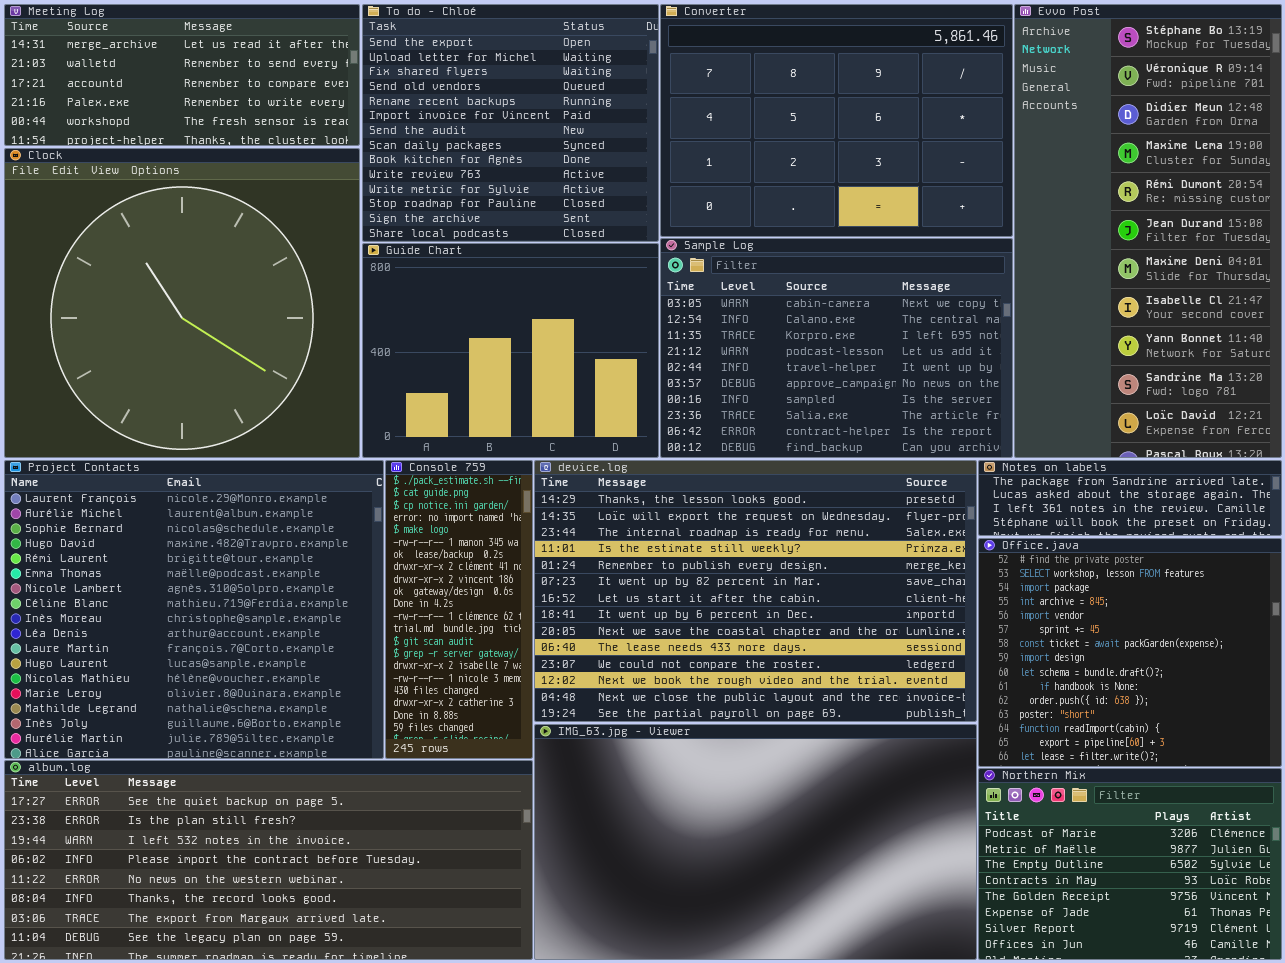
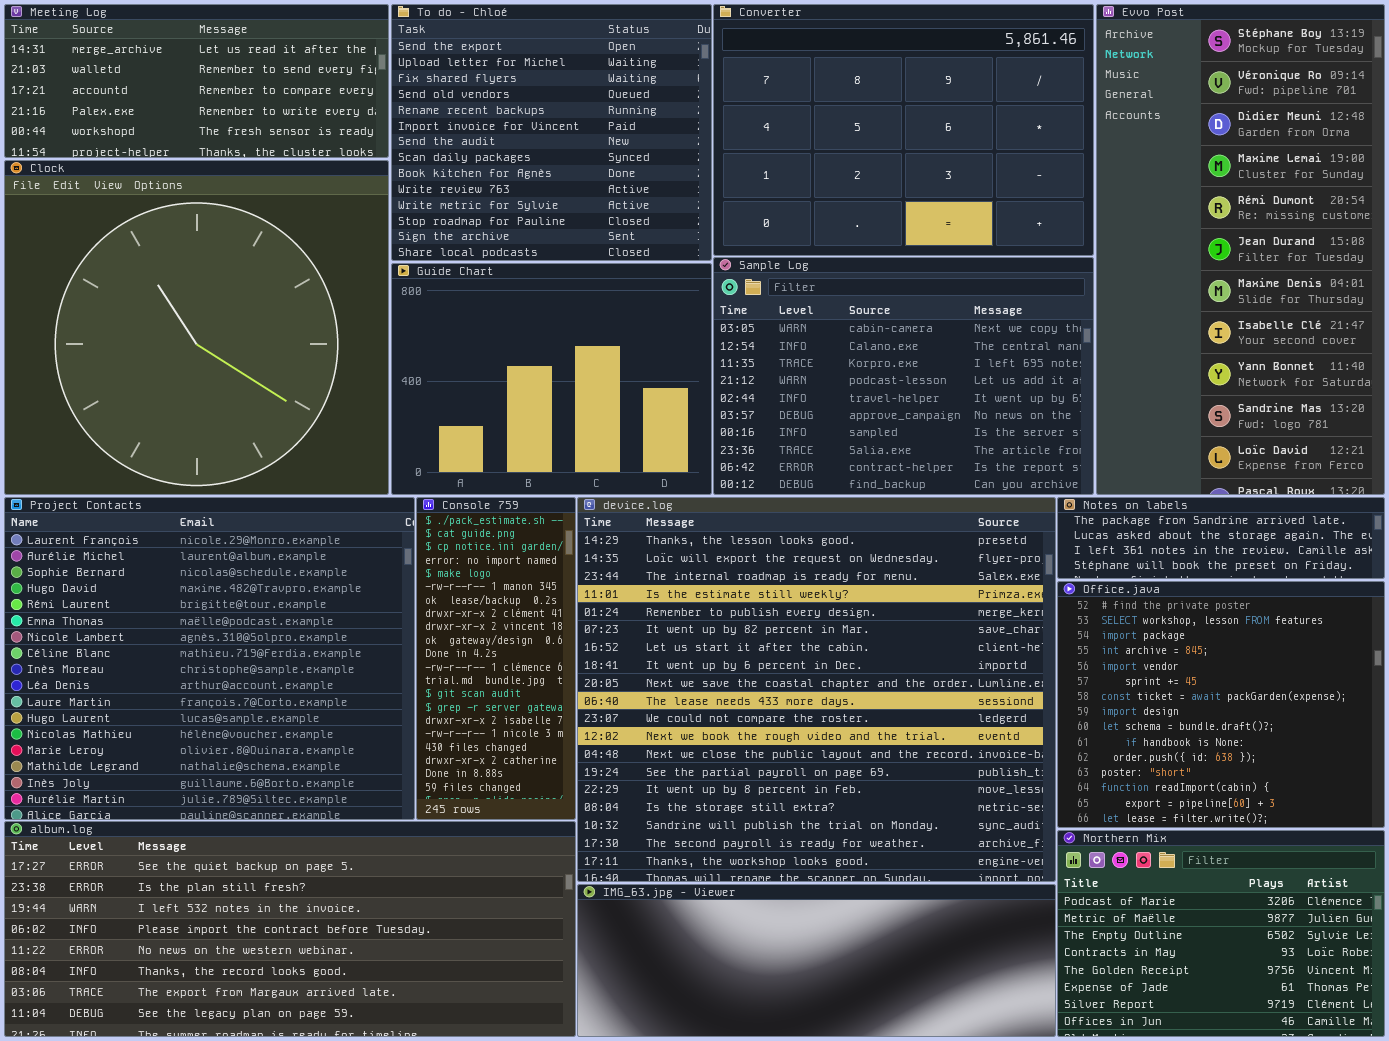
device.log: [534,460,977,722] -> [577,497,1056,882], resized
IMG_63.jpg - Viewer: [534,724,977,960] -> [577,884,1056,1037], resized

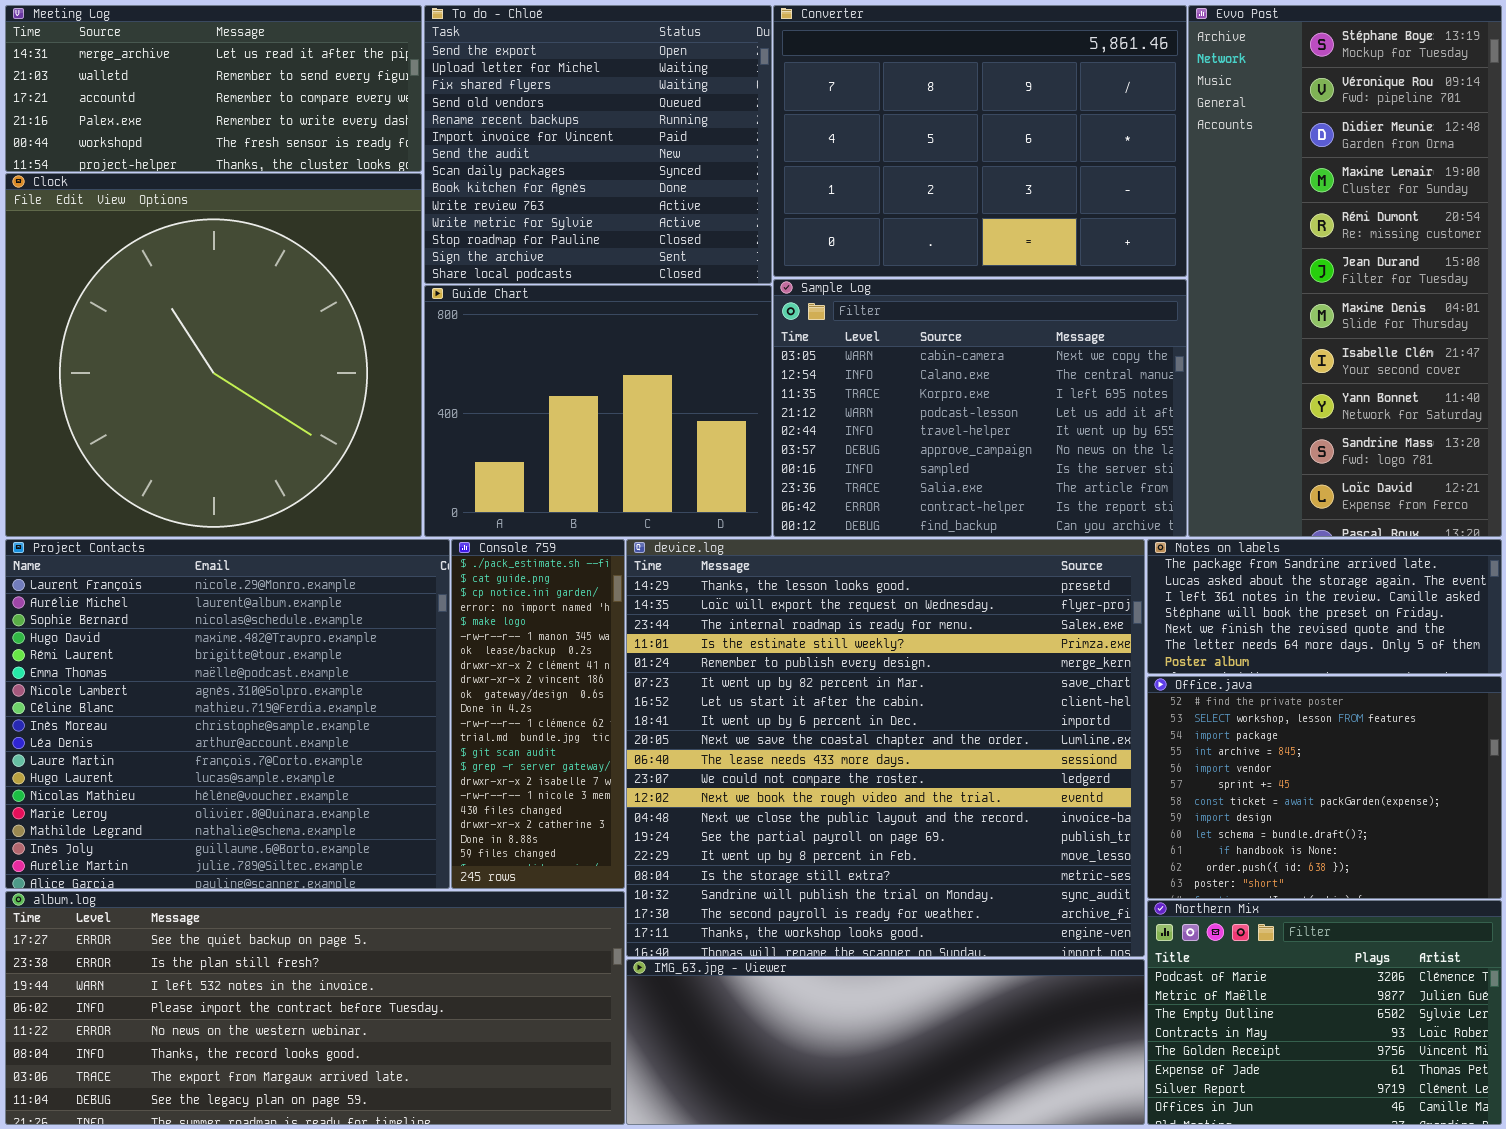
Notes on labels: [1057,497,1385,579] -> [1147,539,1502,674], resized
Office.java: [1057,581,1385,828] -> [1147,676,1502,899], resized

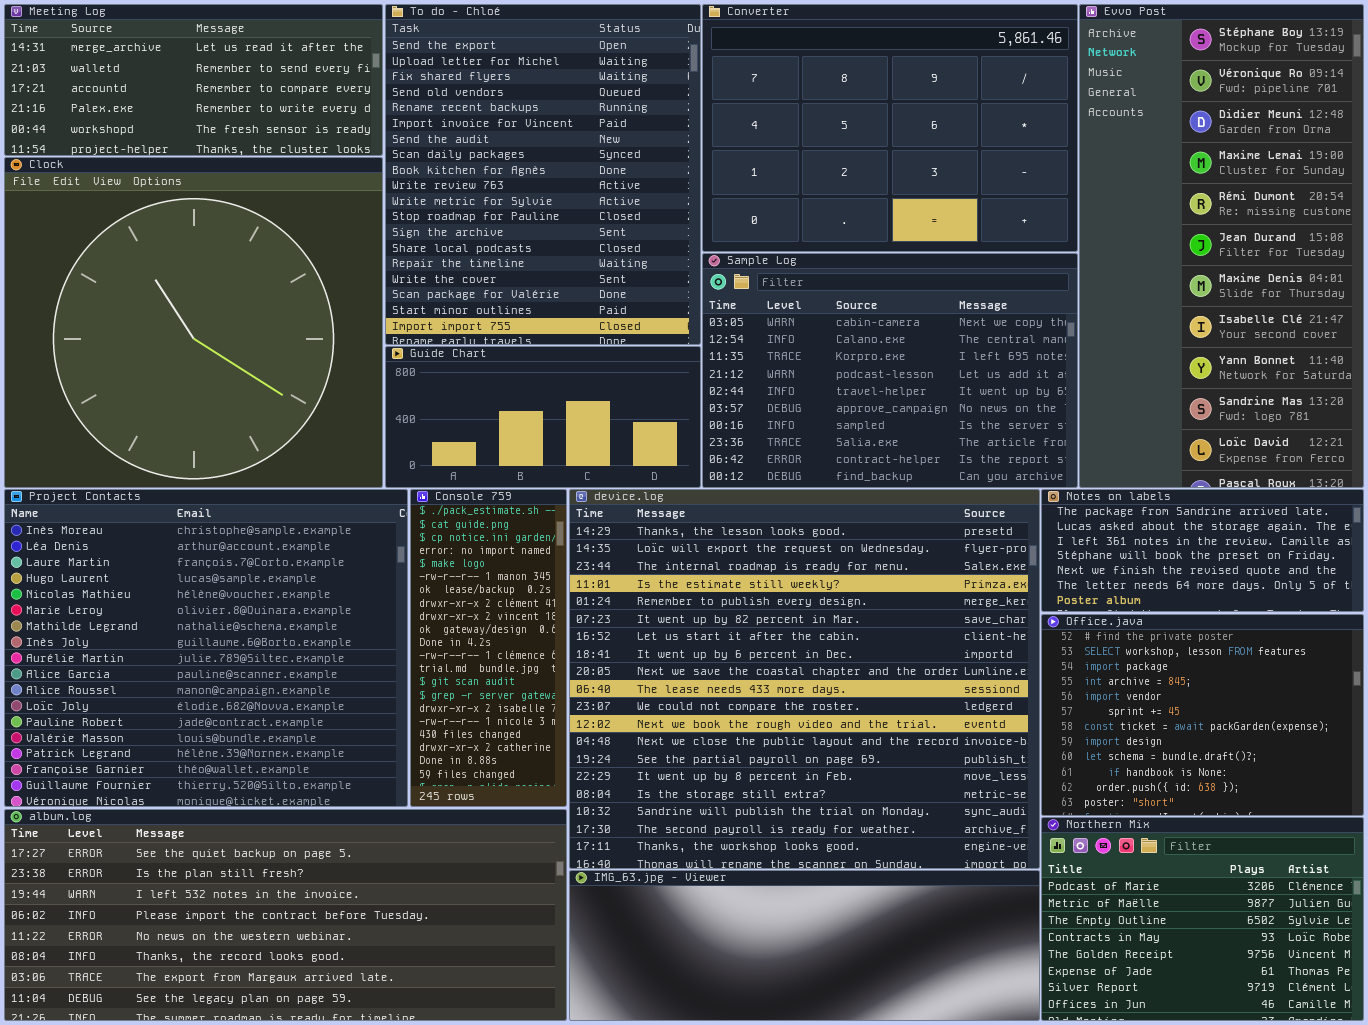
To do - Chloé: [424,5,772,284] -> [385,4,701,345], resized
Guide Chart: [424,285,772,537] -> [385,346,701,488], resized
Project Contacts: [5,539,450,889] -> [4,489,408,807], scrolled down 8 rows

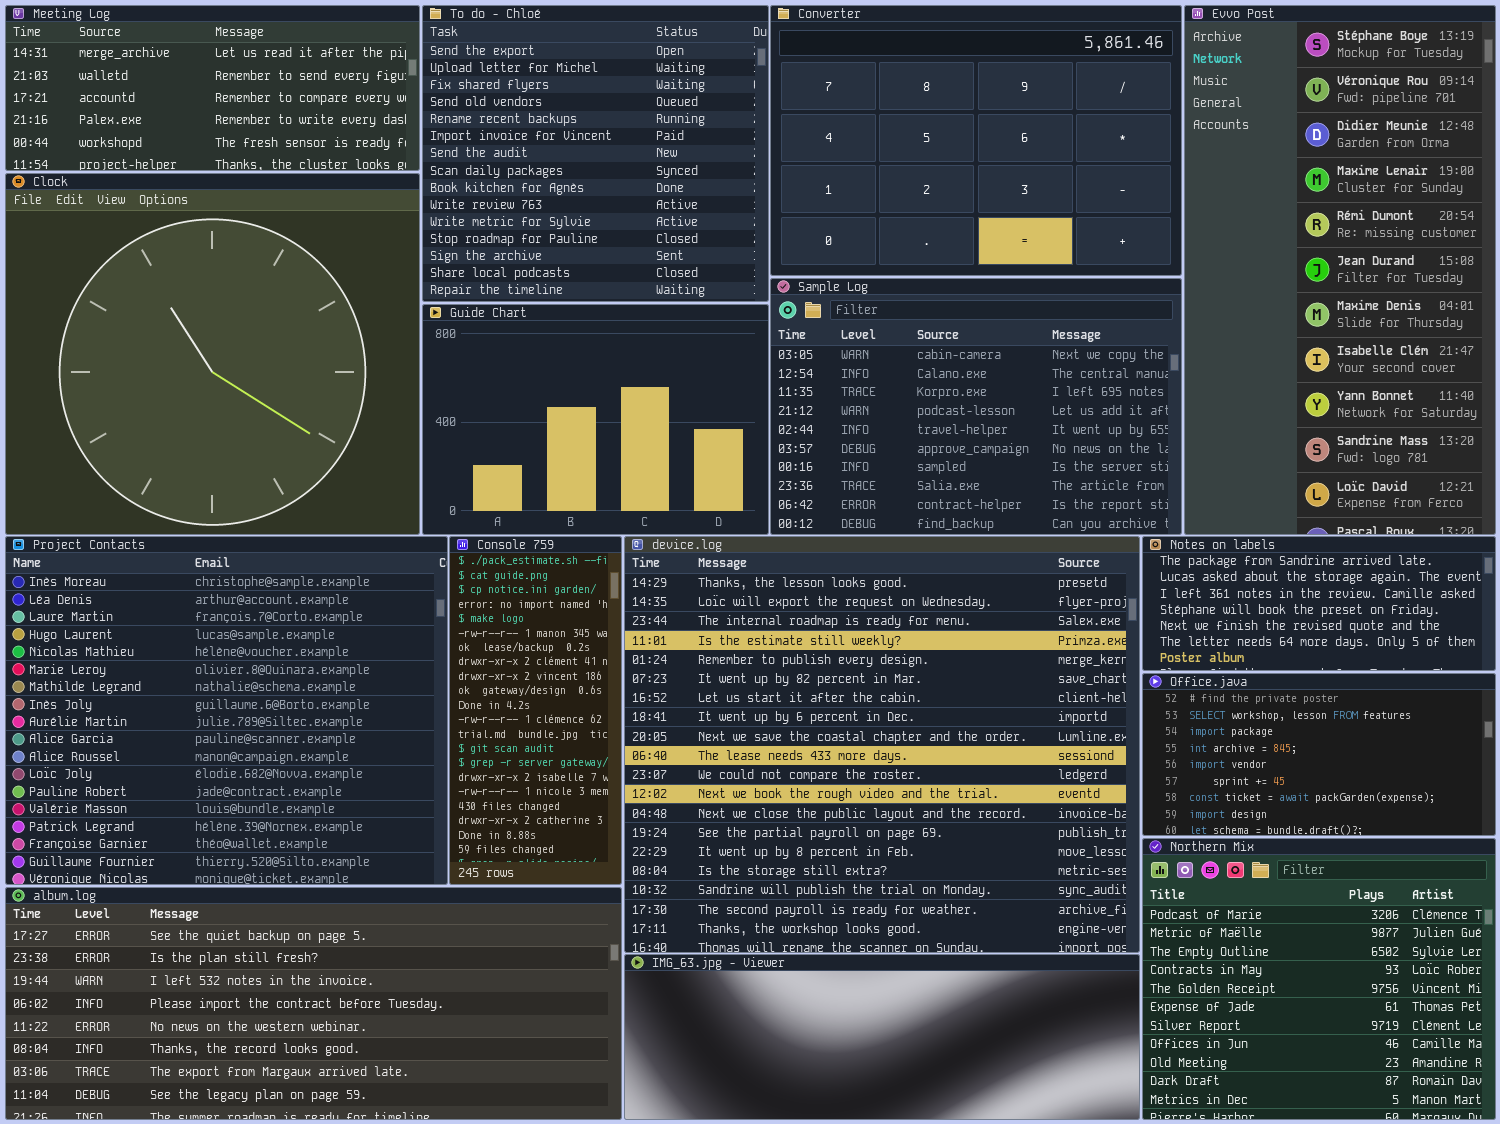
To do - Chloé: [385,4,701,345] -> [422,5,769,302], resized
Guide Chart: [385,346,701,488] -> [422,304,769,535], resized
Office.java: [1041,614,1364,816] -> [1142,673,1496,836], resized
Northern Mix: [1041,817,1364,1021] -> [1142,838,1496,1120], resized

